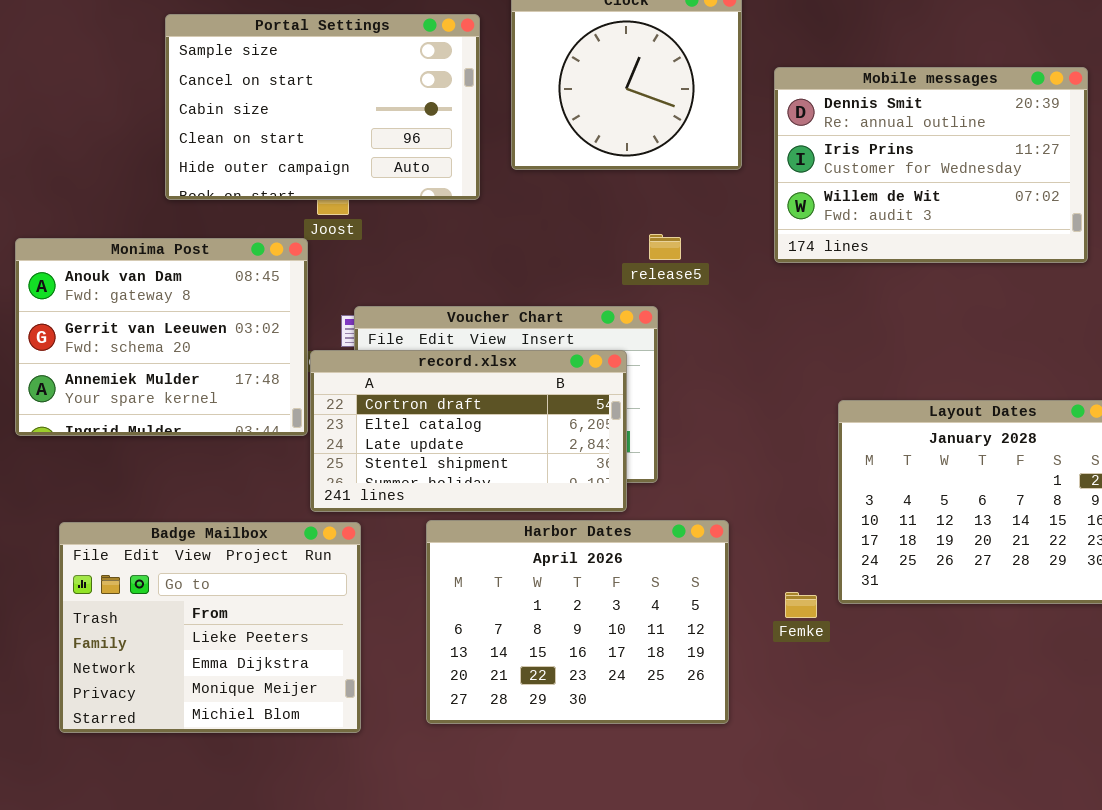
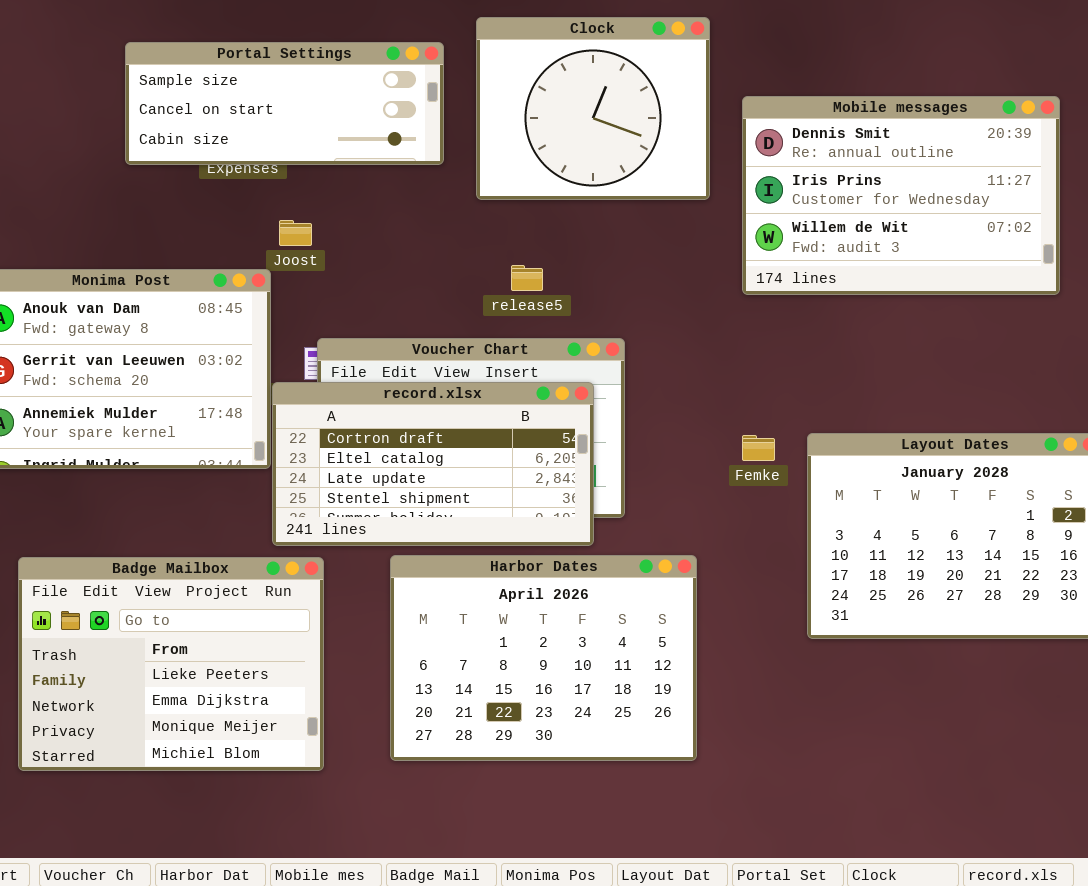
Portal Settings: [165,14,480,200] -> [125,42,444,165], resized
release5: [649,234,681,260] -> [511,265,543,291], moved
Femke: [785,592,817,618] -> [742,435,775,461], moved

